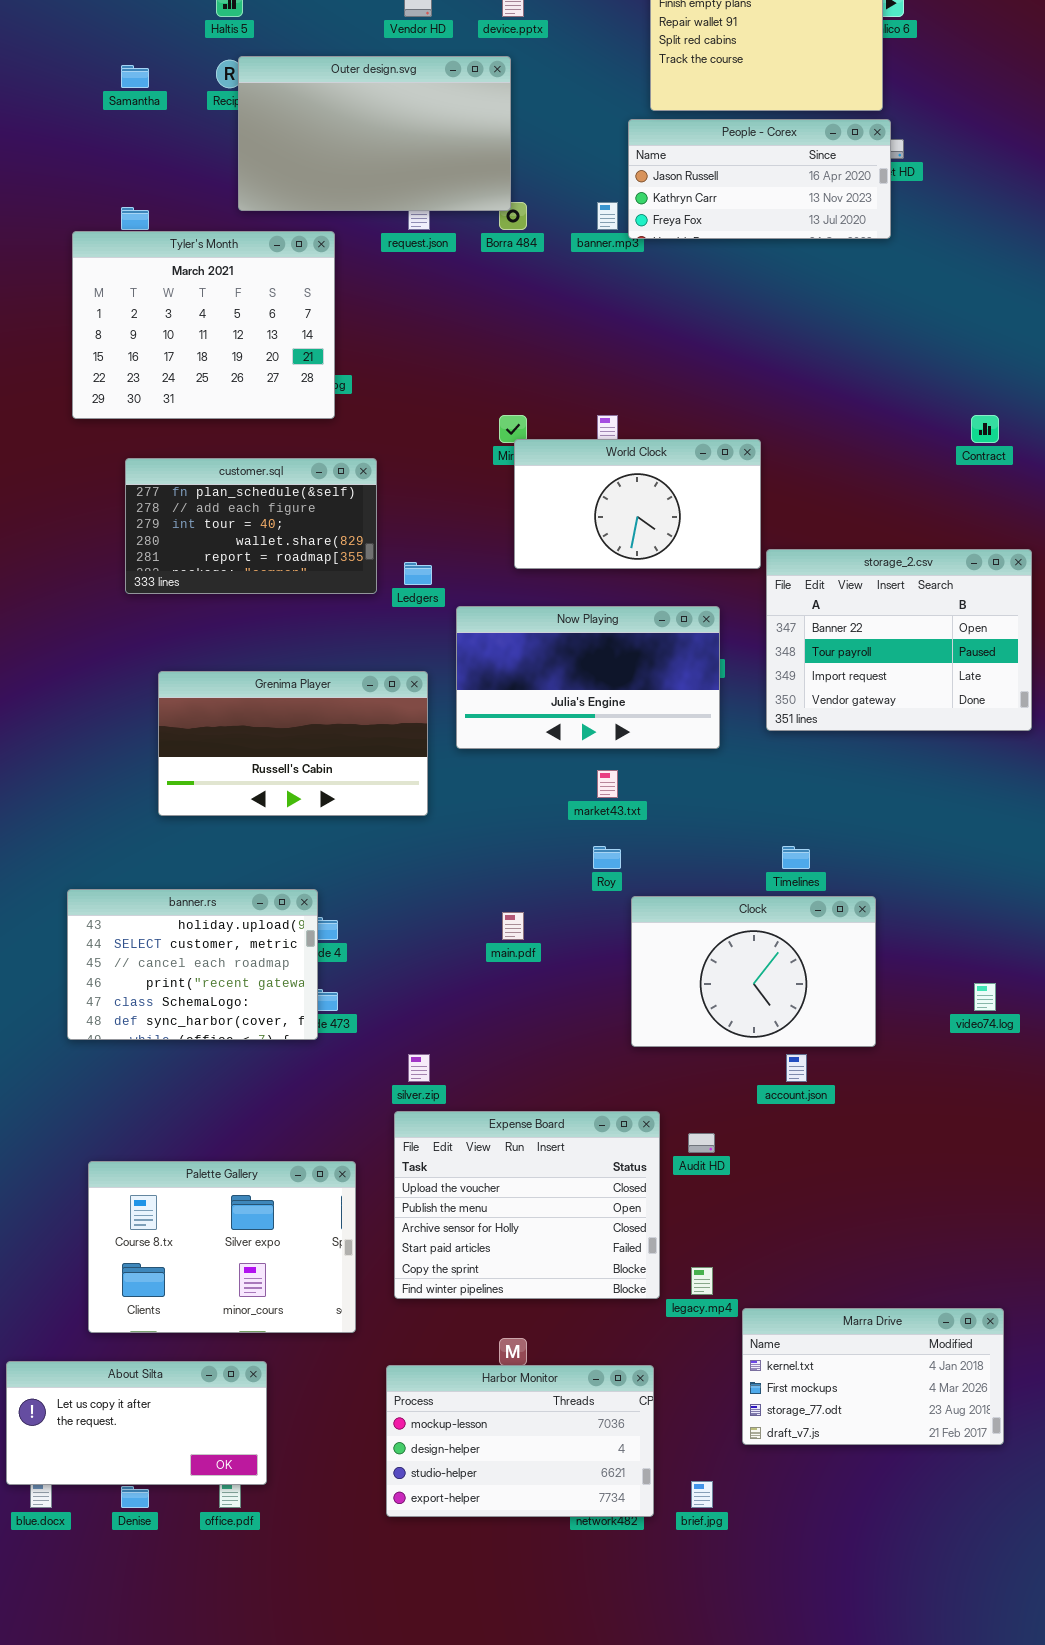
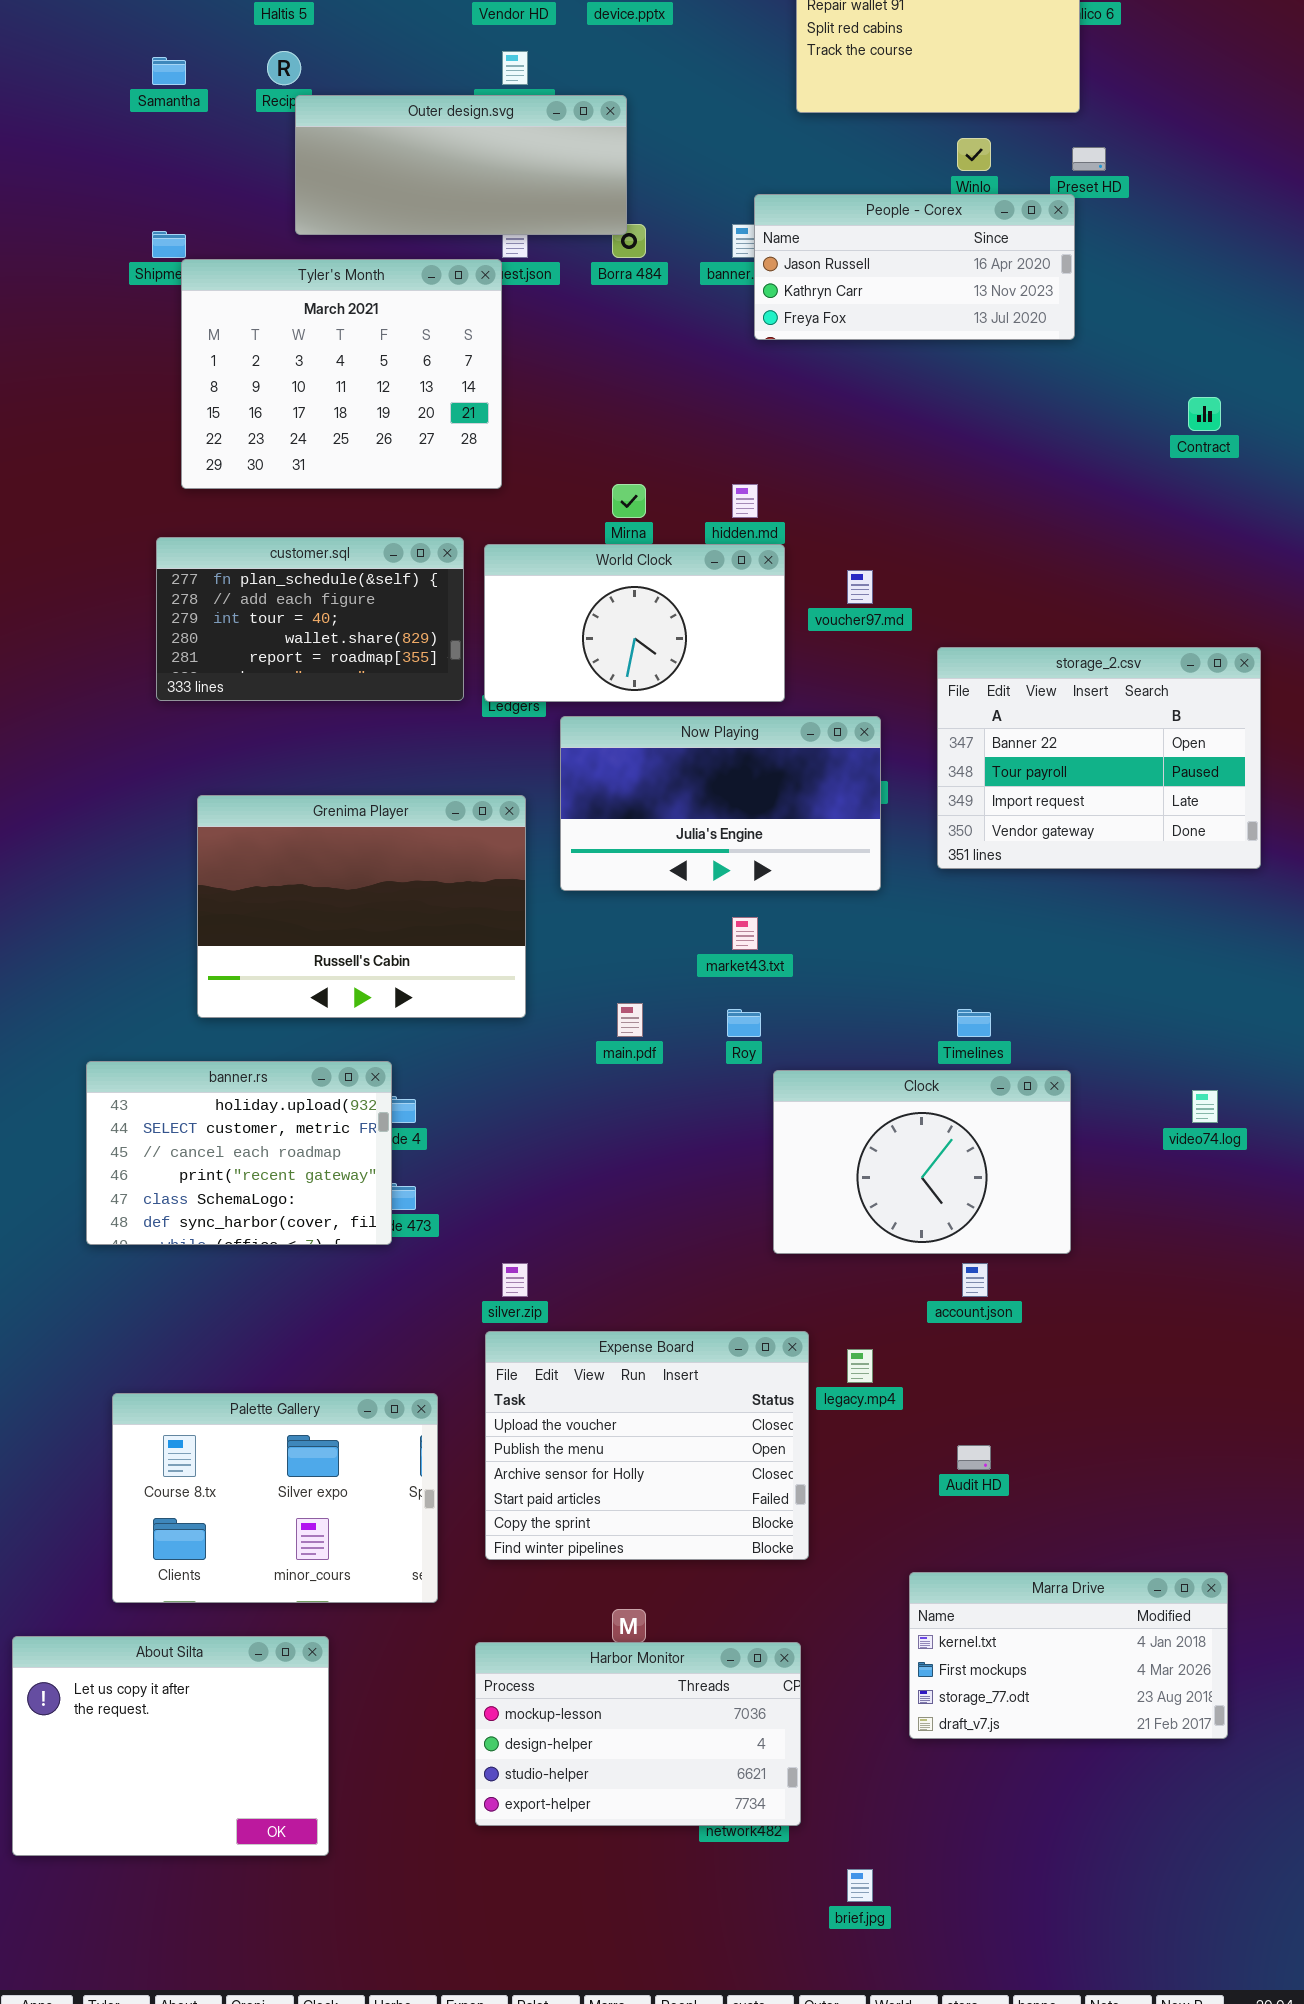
Outer design.svg: [238,56,511,211] -> [295,95,627,235], resized
People - Corex: [628,119,891,239] -> [754,194,1075,340], moved
Tyler's Month: [72,231,335,419] -> [181,259,502,489], moved
Contract: [971,415,999,443] -> [1188,397,1221,431], moved
World Clock: [514,439,761,569] -> [484,544,785,702], moved
Grenima Player: [158,671,428,816] -> [197,795,526,1018], resized
main.pdf: [502,912,524,940] -> [617,1003,643,1037], moved
video74.log: [974,983,996,1011] -> [1192,1090,1218,1123], moved
Audit HD: [688,1133,715,1153] -> [957,1445,991,1470], moved
legacy.mp4: [691,1267,713,1295] -> [847,1349,873,1383], moved
About Silta: [6,1361,267,1485] -> [12,1636,329,1856], resized
brief.jpg: [691,1481,713,1508] -> [847,1869,873,1902], moved

